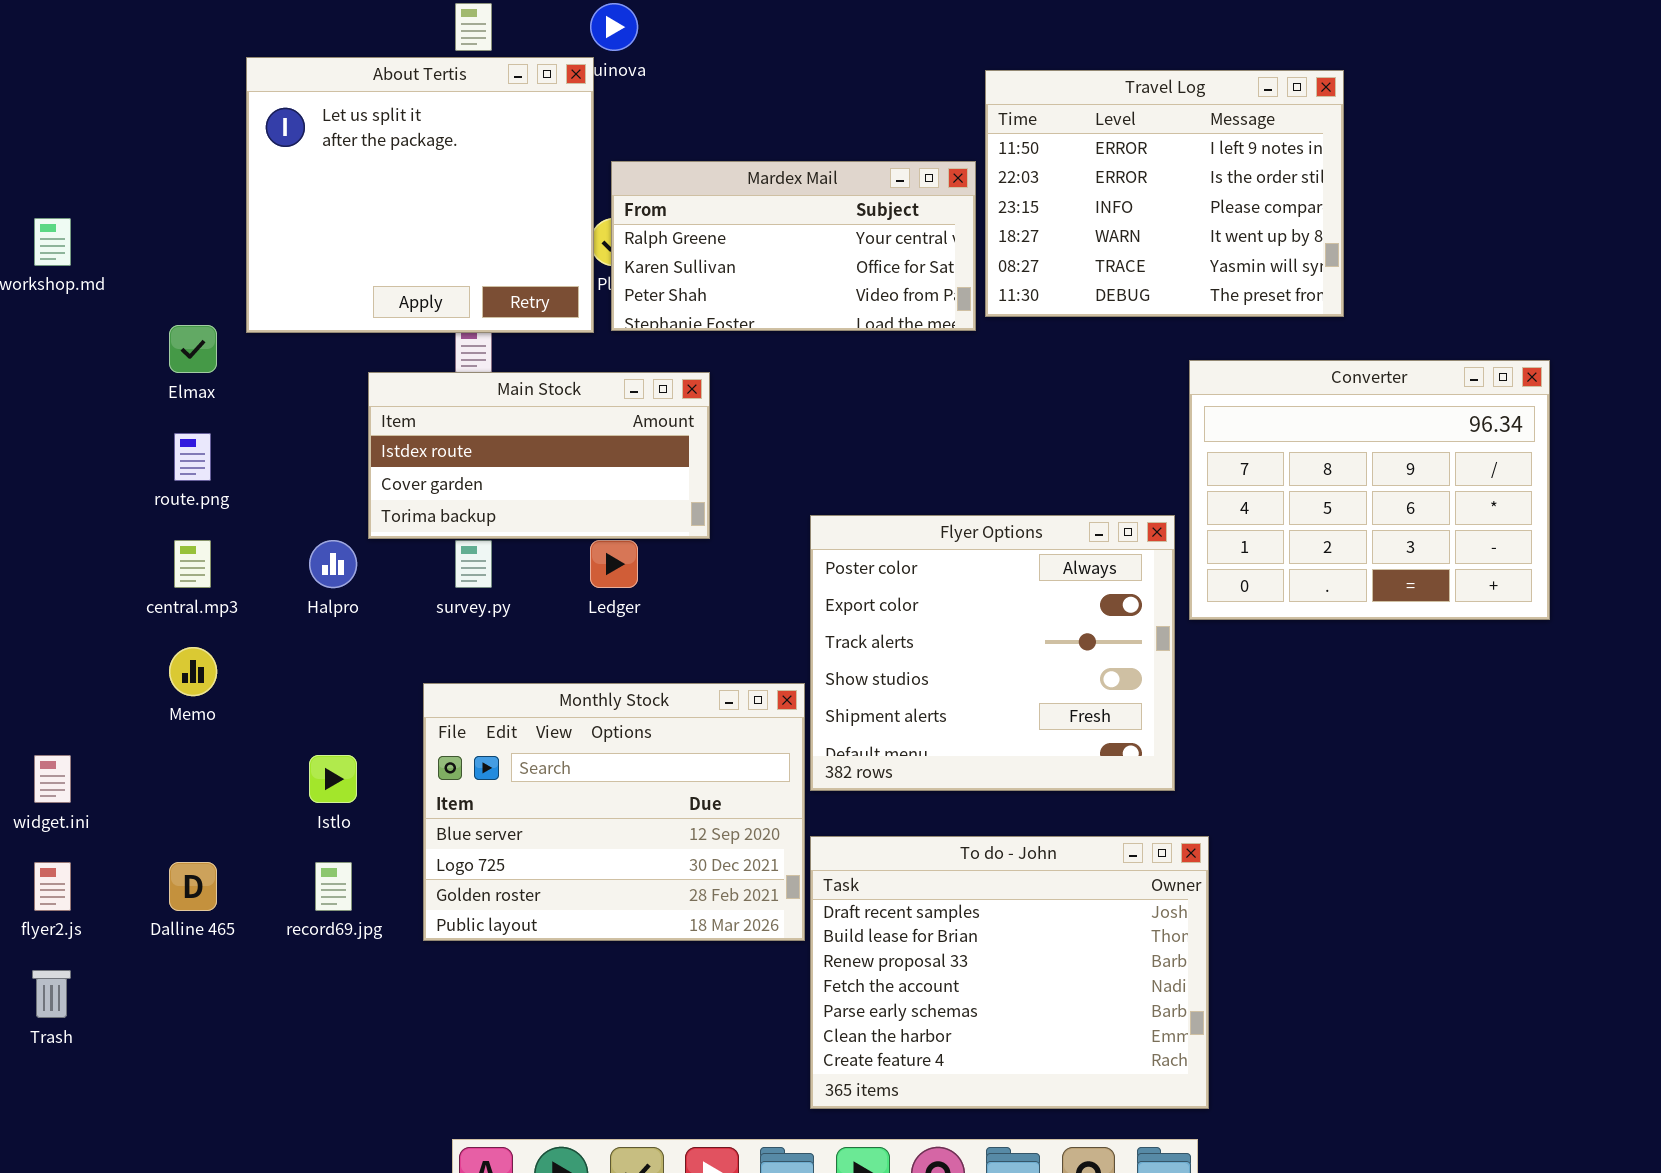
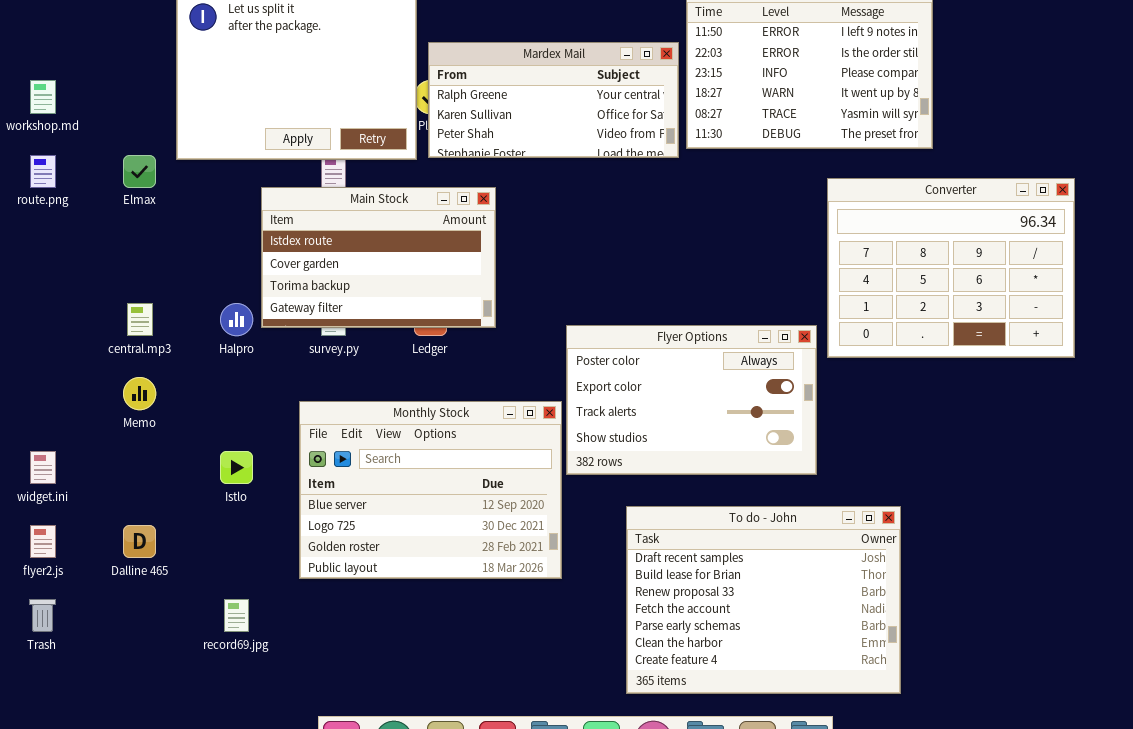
Main Stock: [368,372,710,539] -> [261,187,496,328], resized
route.png: [174,433,211,481] -> [30,155,56,188], moved
Flyer Options: [810,515,1175,791] -> [566,325,817,475], resized
To do - John: [810,836,1209,1109] -> [626,506,901,694], moved
record69.jpg: [315,862,352,911] -> [224,599,249,632], moved

